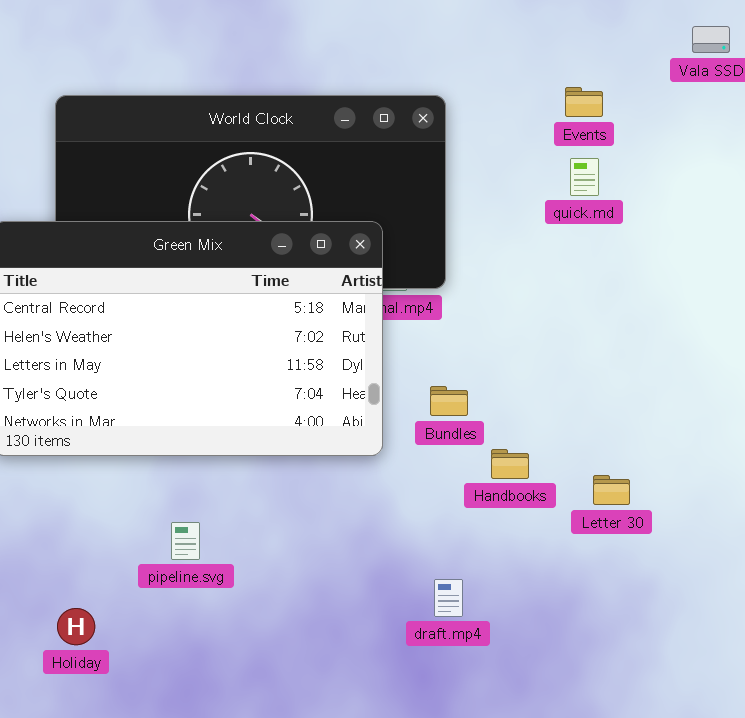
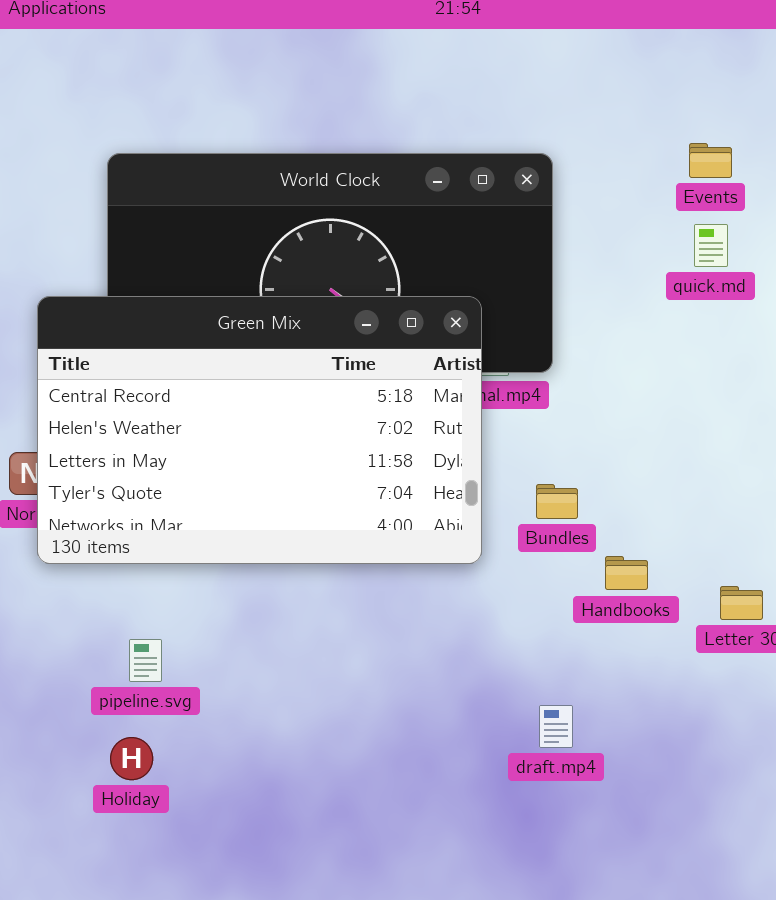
pipeline.svg: [171,522,200,560] -> [129,639,162,682], moved

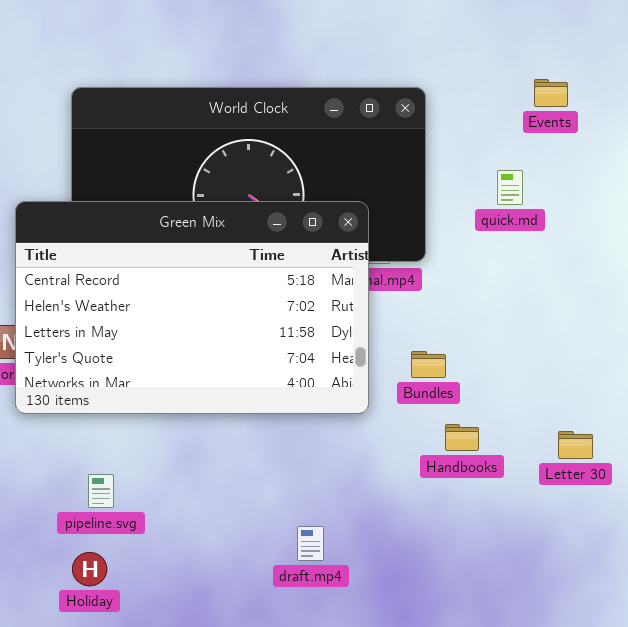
quick.md: [694,224,728,267] -> [497,170,523,205], moved
Handbooks: [605,556,648,590] -> [445,424,479,451], moved
draft.mp4: [539,705,573,748] -> [297,526,324,561], moved

